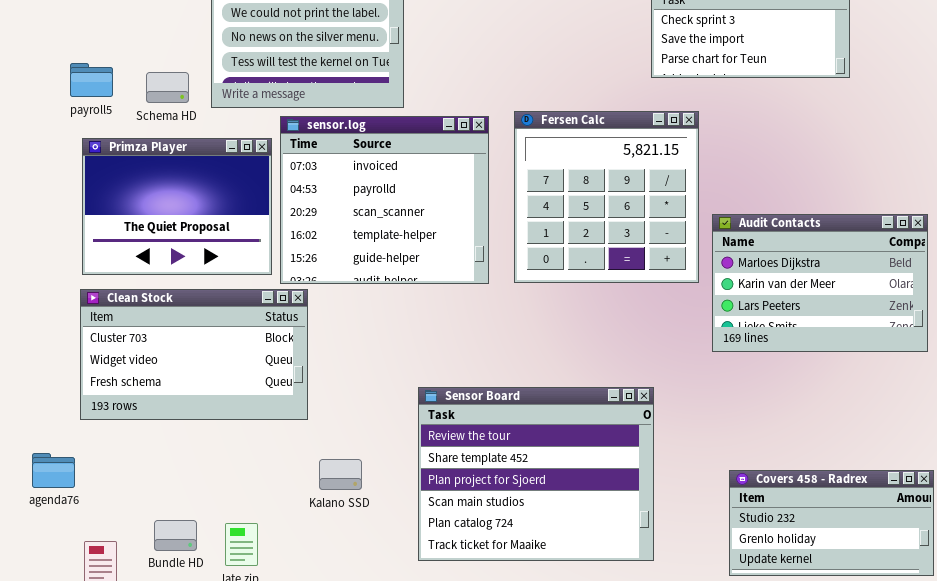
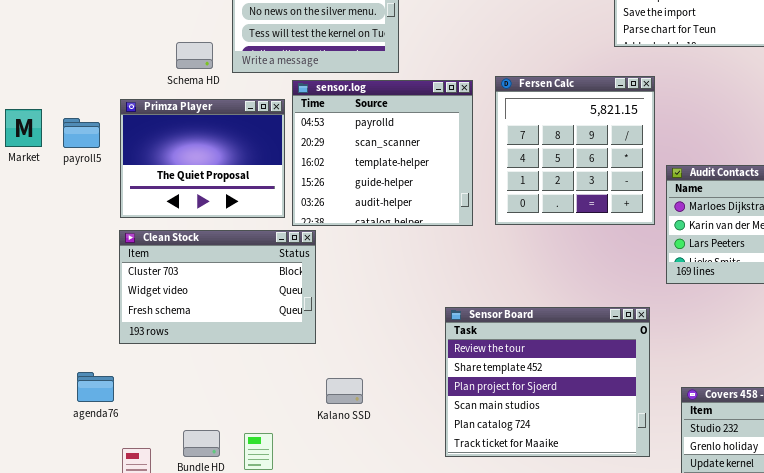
payroll5: [70,63,113,97] -> [63,118,100,148], moved
sensor.log: [280,116,489,284] -> [292,80,473,226], scrolled down 1 row
Sensor Board: [418,387,654,561] -> [445,307,650,457], moved

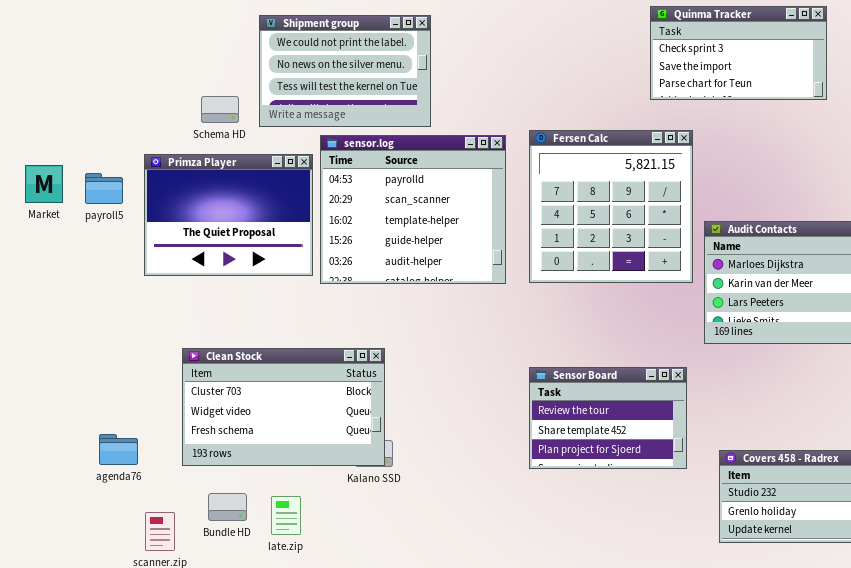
Clean Stock: [119,230,316,344] -> [182,348,385,466], moved
Sensor Board: [445,307,650,457] -> [529,367,687,469], resized

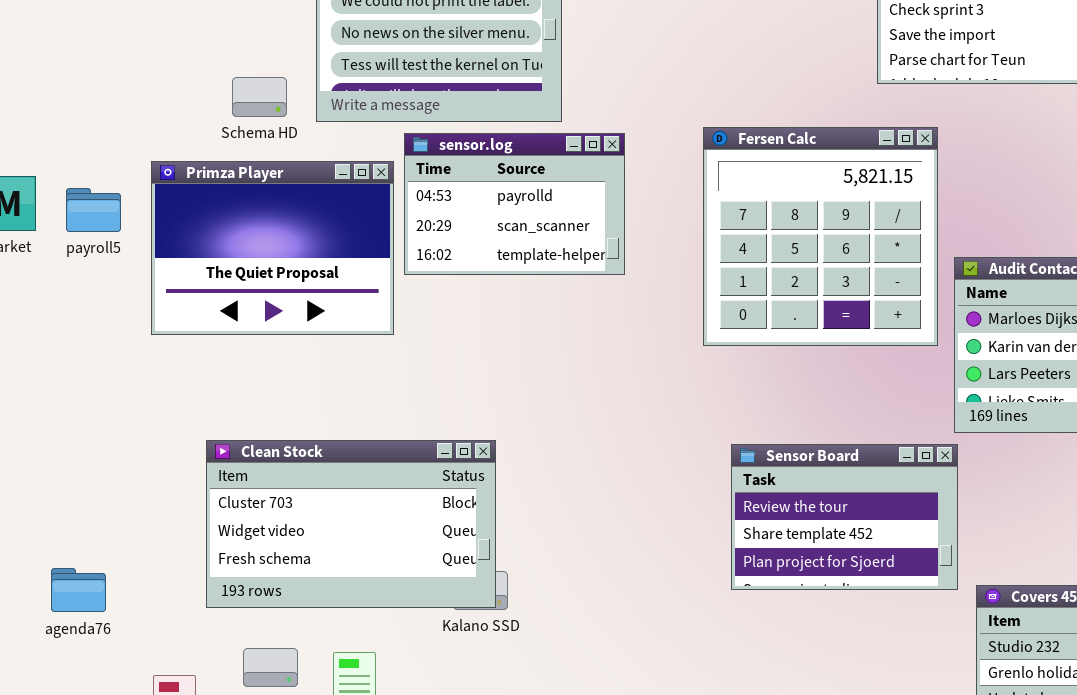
sensor.log: [320,135,506,284] -> [404,133,625,275], resized
Sensor Board: [529,367,687,469] -> [731,444,958,590], moved
agenda76: [99,434,138,465] -> [51,568,106,612], moved

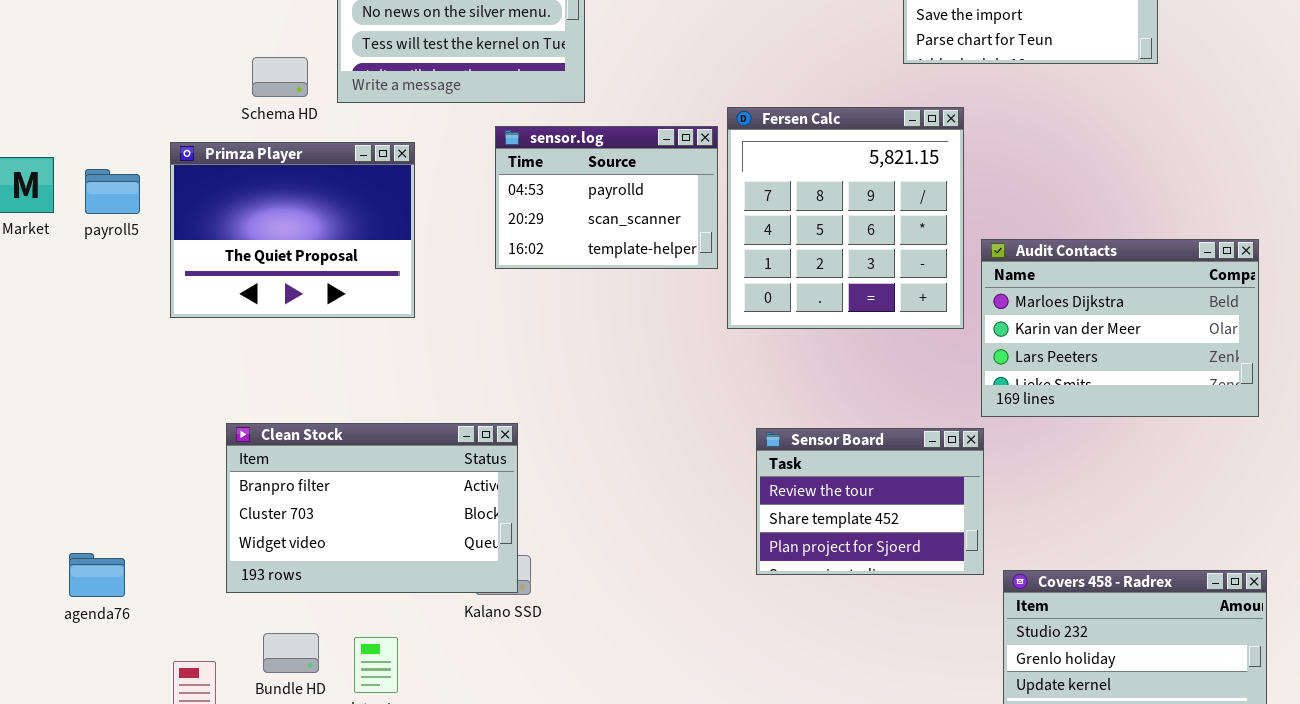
sensor.log: [404,133,625,275] -> [495,126,718,269], moved
Clean Stock: [206,440,496,608] -> [226,423,518,593], scrolled up 1 row

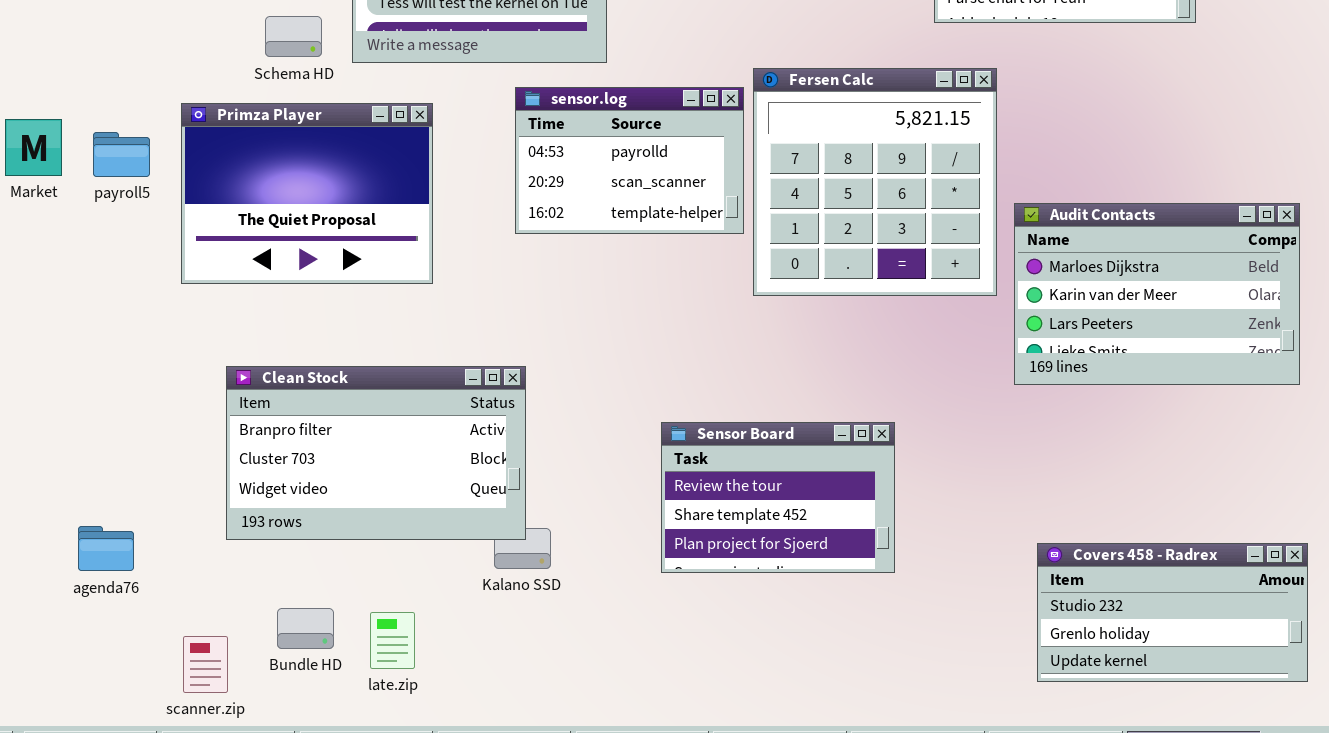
Clean Stock: [226,423,518,593] -> [226,366,526,540], moved
Sensor Board: [756,428,984,575] -> [661,422,895,573], moved

